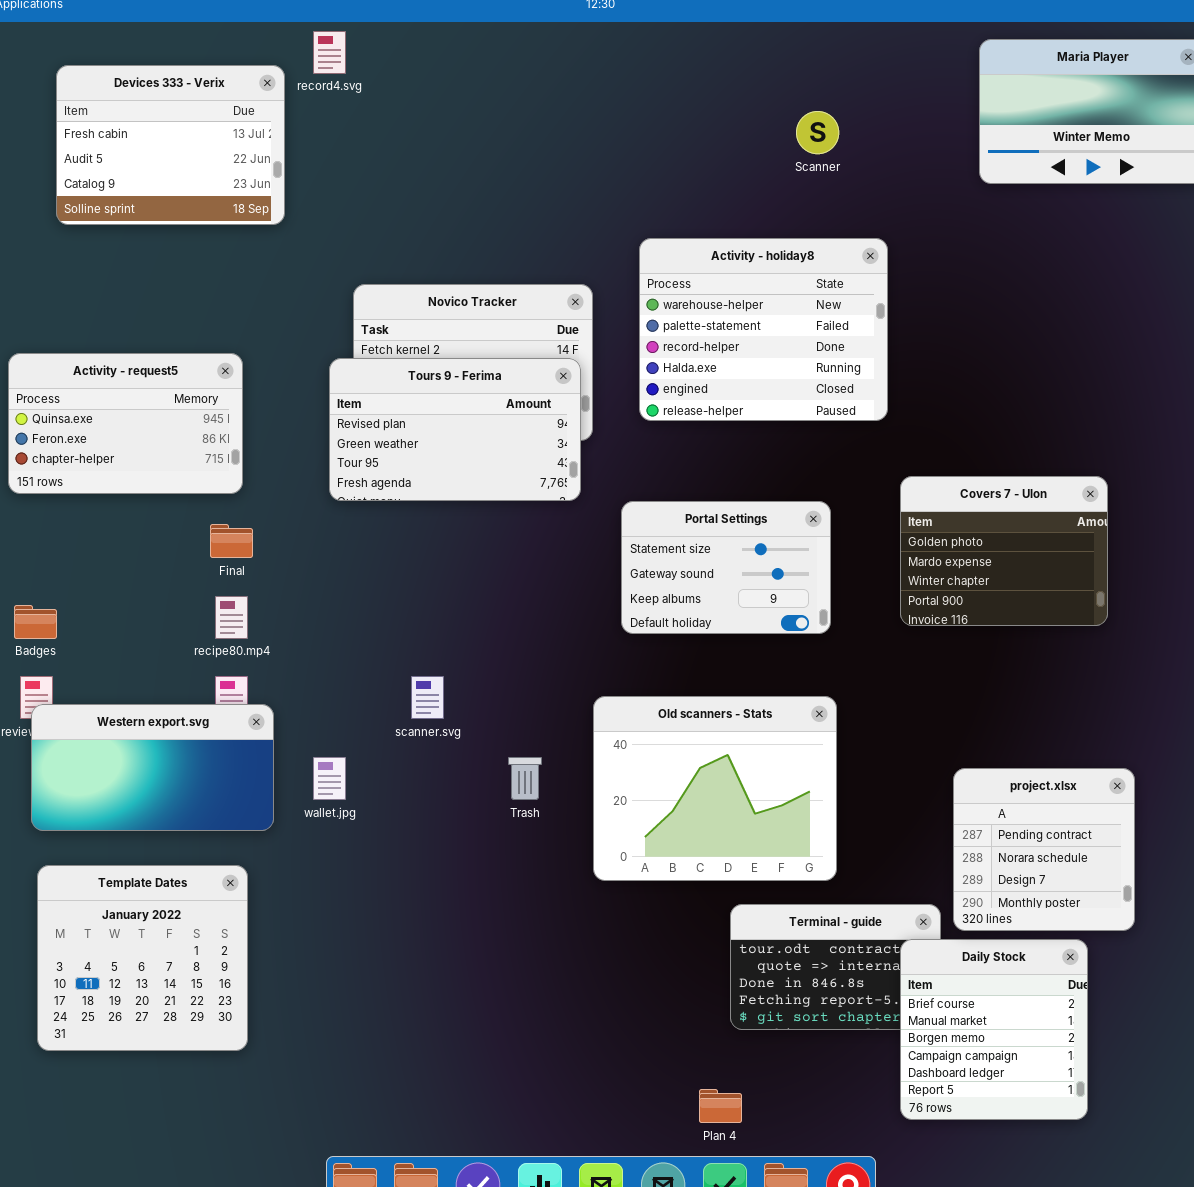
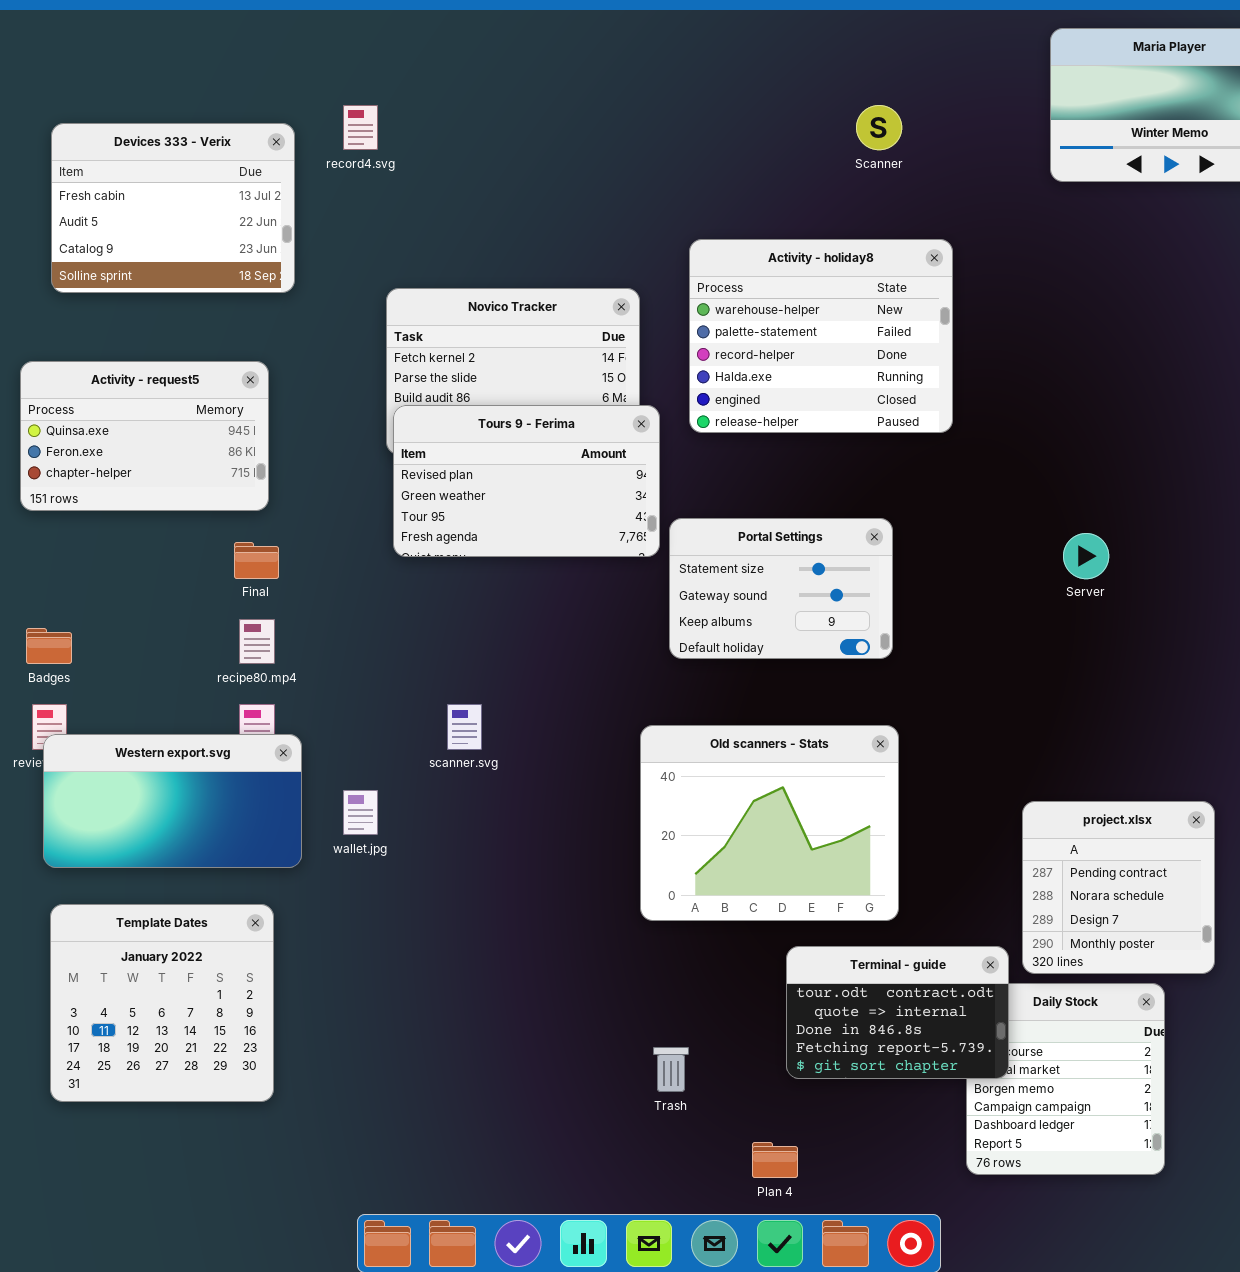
record4.svg: [313,31,346,74] -> [343,105,378,150], moved
Devices 333 - Verix: [56,65,285,225] -> [51,123,295,293], moved
Tours 9 - Ferima: [329,358,581,501] -> [393,405,660,557], moved
Covers 7 - Ulon: [900,476,1108,626] -> none, closed
Trash: [508,757,542,800] -> [653,1047,689,1092], moved
Terminal - guide: [730,904,941,1030] -> [786,946,1009,1079], raised

